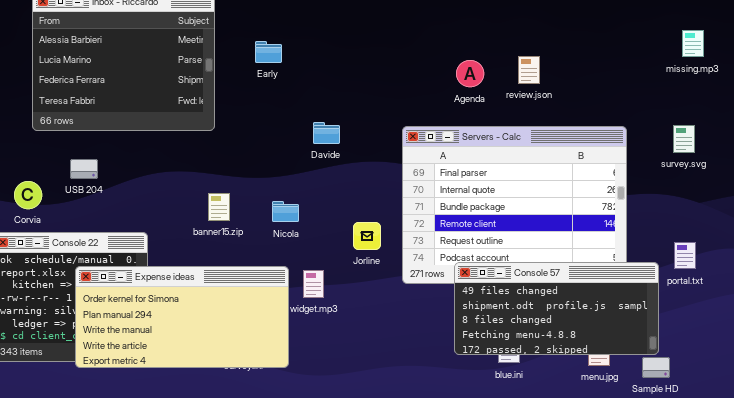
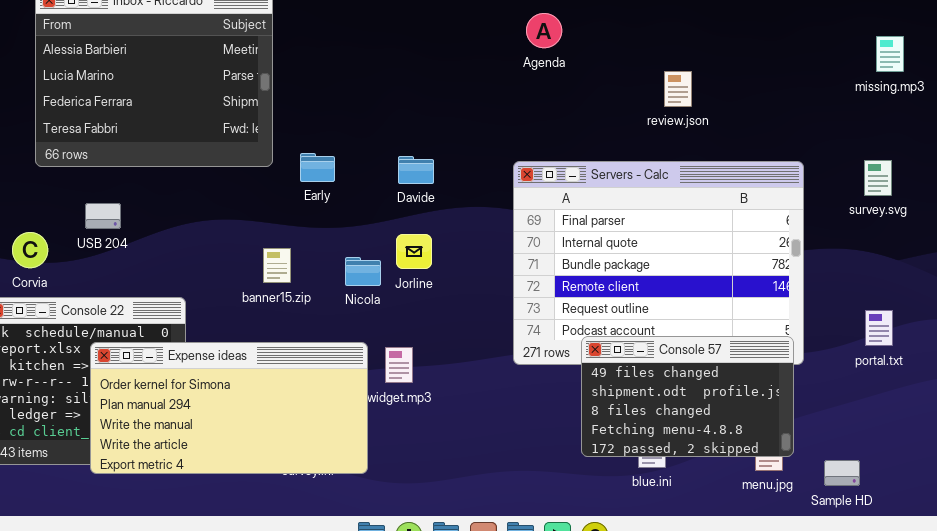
Early: [255,41,282,63] -> [300,153,335,182], moved
Agenda: [456,60,484,87] -> [526,13,562,48], moved
Jorline: [353,222,381,250] -> [396,234,432,269], moved
Console 57: [454,262,659,355] -> [581,336,794,457], resized

